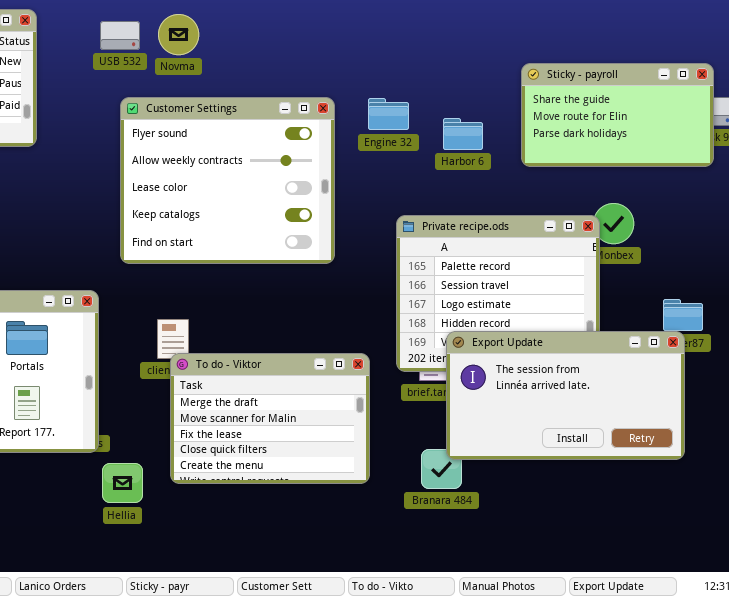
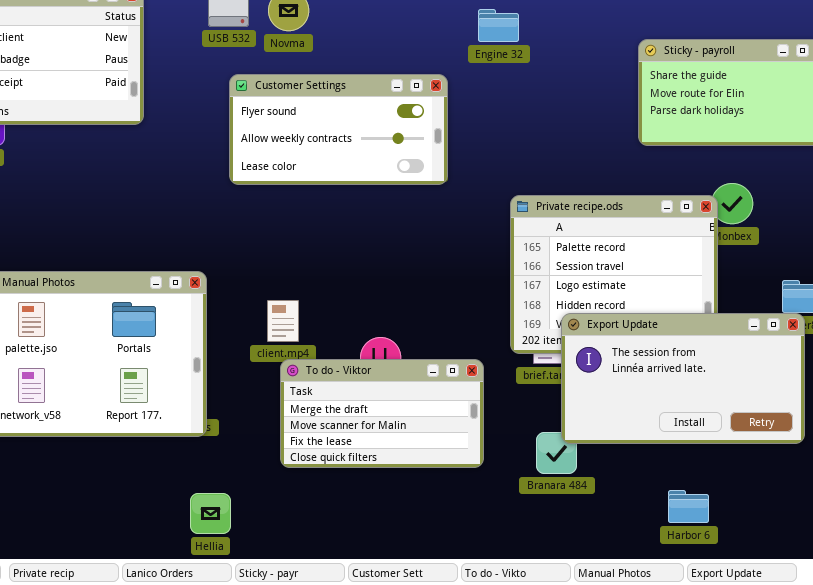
Customer Settings: [120,97,335,264] -> [229,74,448,185], resized
Engine 32: [368,98,409,130] -> [478,9,519,42], moved
Harbor 6: [443,118,483,150] -> [668,490,709,523], moved
To do - Viktor: [170,353,370,484] -> [280,359,484,468], resized
Hellia: [102,463,143,503] -> [190,493,231,534], moved

